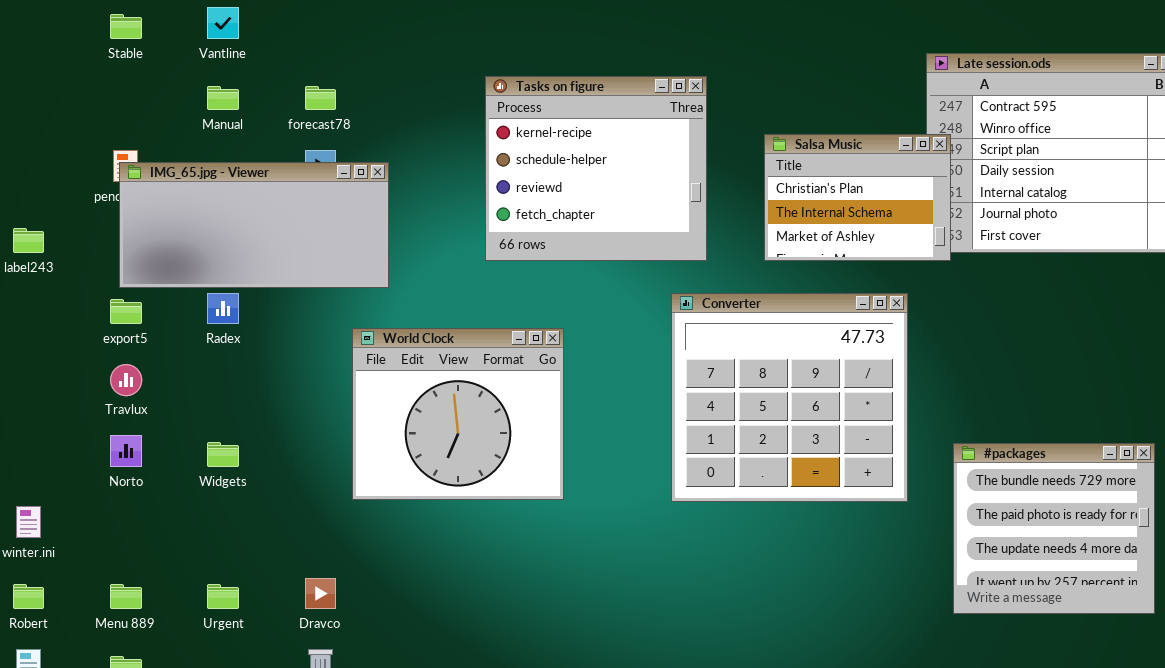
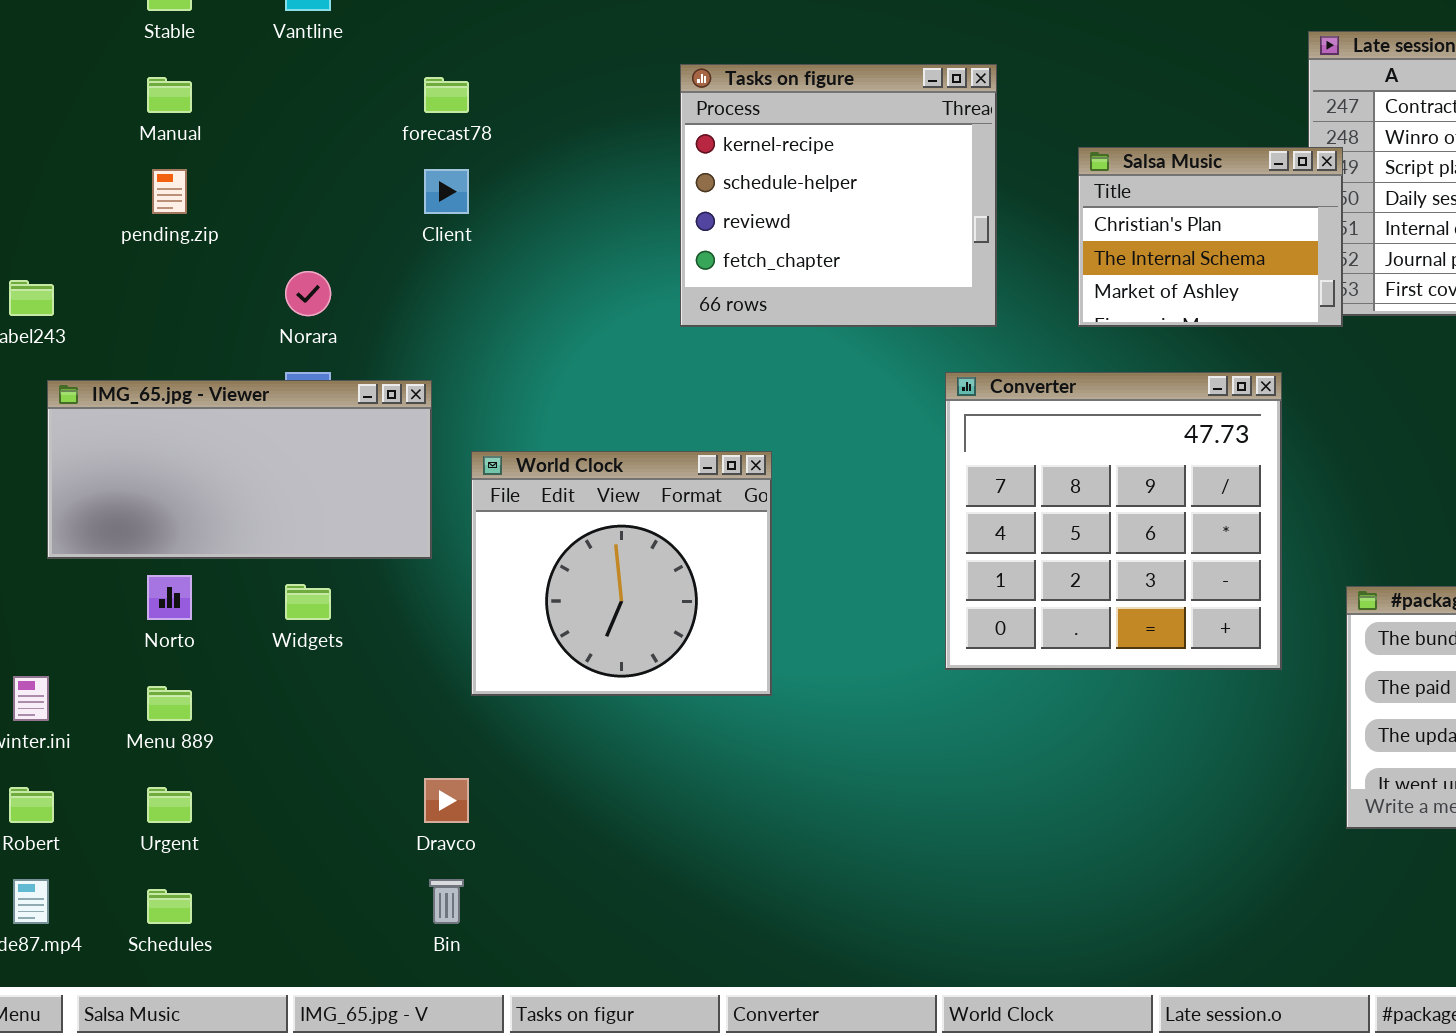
Manual: [207,86,239,110] -> [147,77,192,113], moved
IMG_65.jpg - Viewer: [119,162,389,288] -> [47,380,432,559], moved
World Clock: [352,328,564,500] -> [471,451,772,696], moved
Menu 889: [110,584,142,609] -> [147,686,192,721], moved
Urgent: [207,584,239,609] -> [147,787,192,823], moved

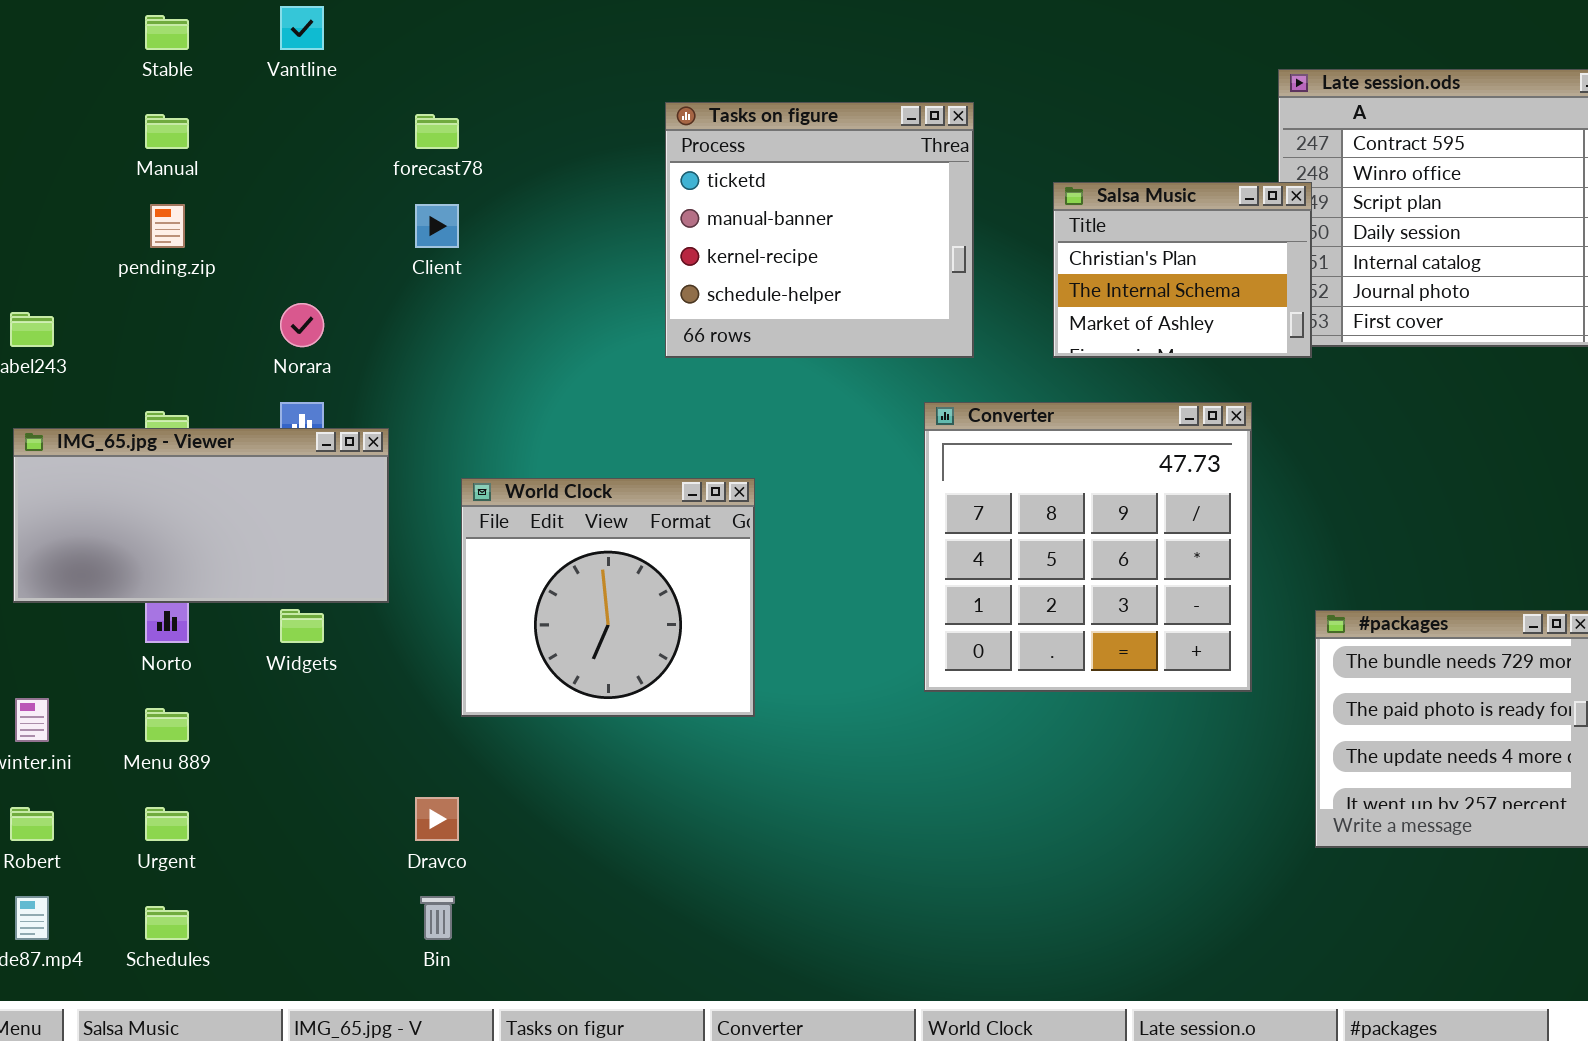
Tasks on figure: [680,64,997,327] -> [665,102,974,358], scrolled up 2 rows
IMG_65.jpg - Viewer: [47,380,432,559] -> [13,428,389,603], moved

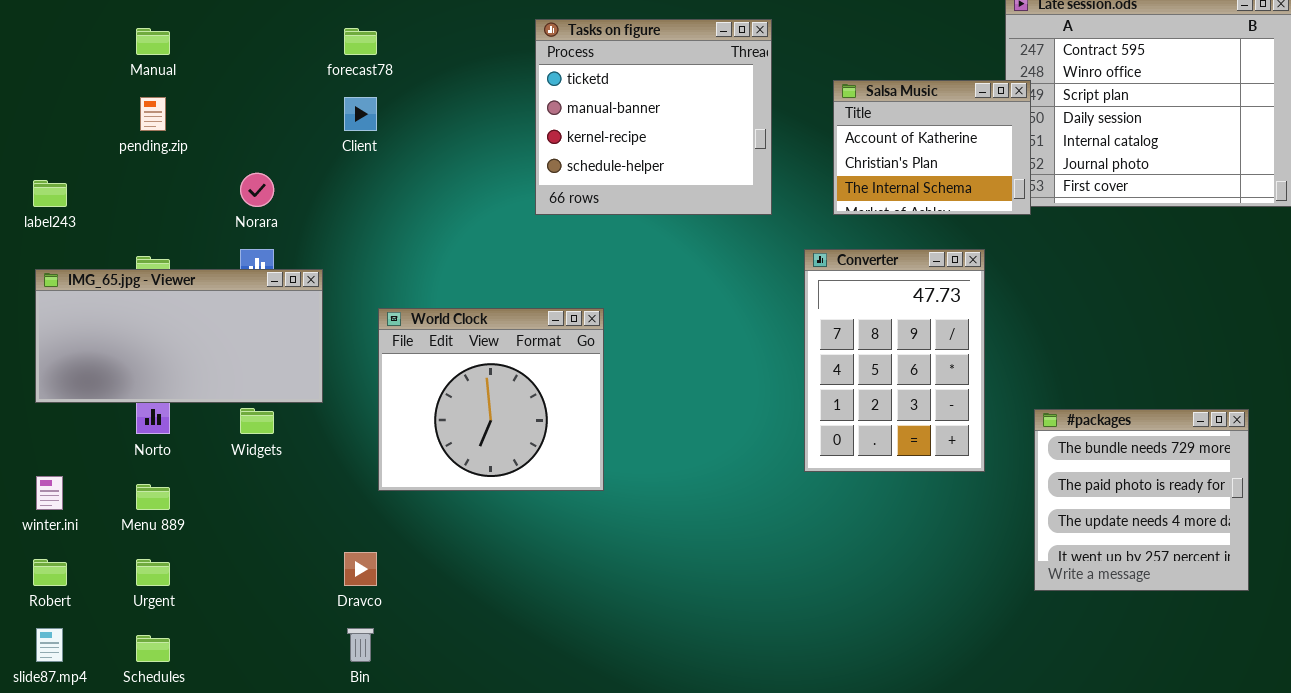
Salsa Music: [1053,182,1312,358] -> [833,80,1031,215], scrolled up 1 row
Converter: [924,402,1252,692] -> [804,249,985,472], resized

